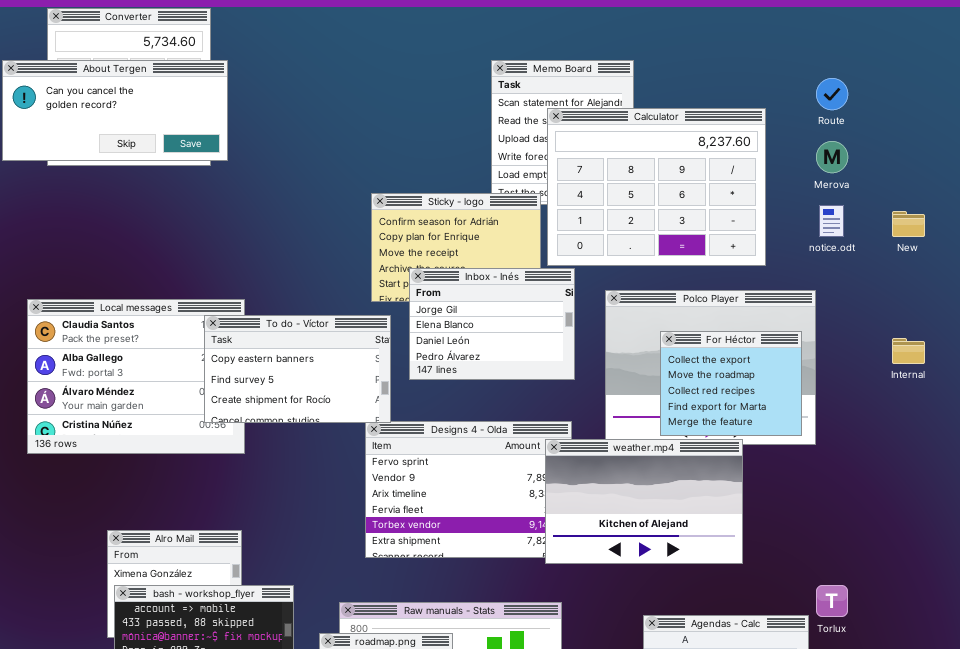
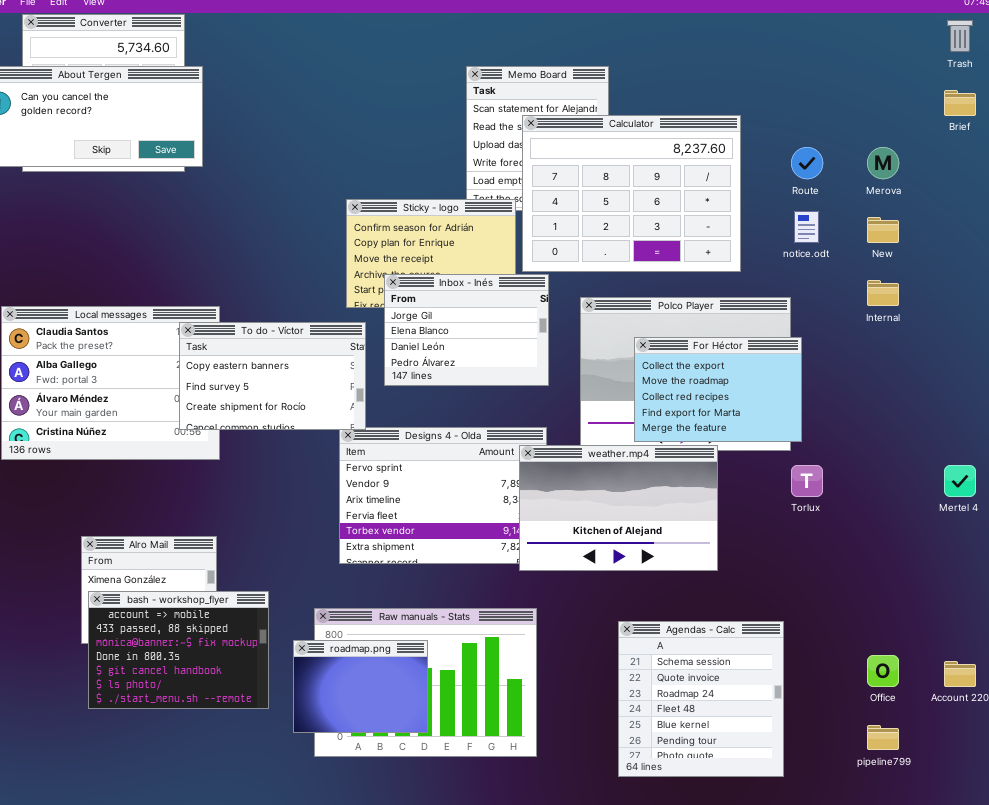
Route: [816,78,848,110] -> [791,147,823,179], moved
Merova: [816,141,848,173] -> [867,147,899,179], moved
For Héctor: [660,331,802,436] -> [634,337,802,442], resized
Internal: [892,338,925,364] -> [867,280,899,306], moved
Torlux: [816,585,848,617] -> [791,465,823,497], moved

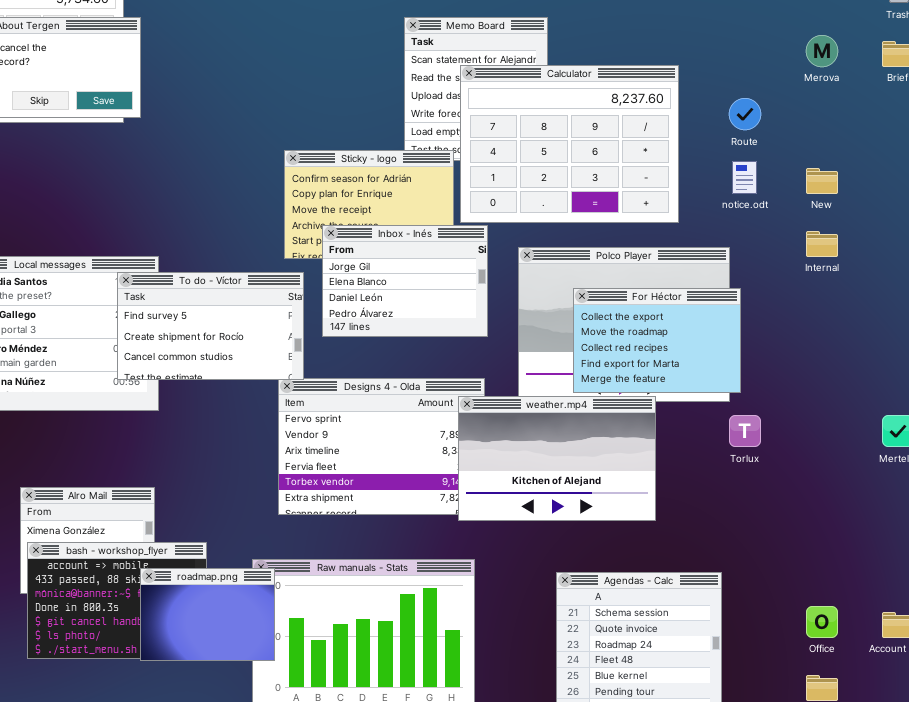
Merova: [867,147,899,179] -> [806,35,838,67], moved
To do - Víctor: [179,322,366,430] -> [117,272,304,380], scrolled down 1 row
roadmap.png: [293,640,428,733] -> [140,568,275,661], moved

